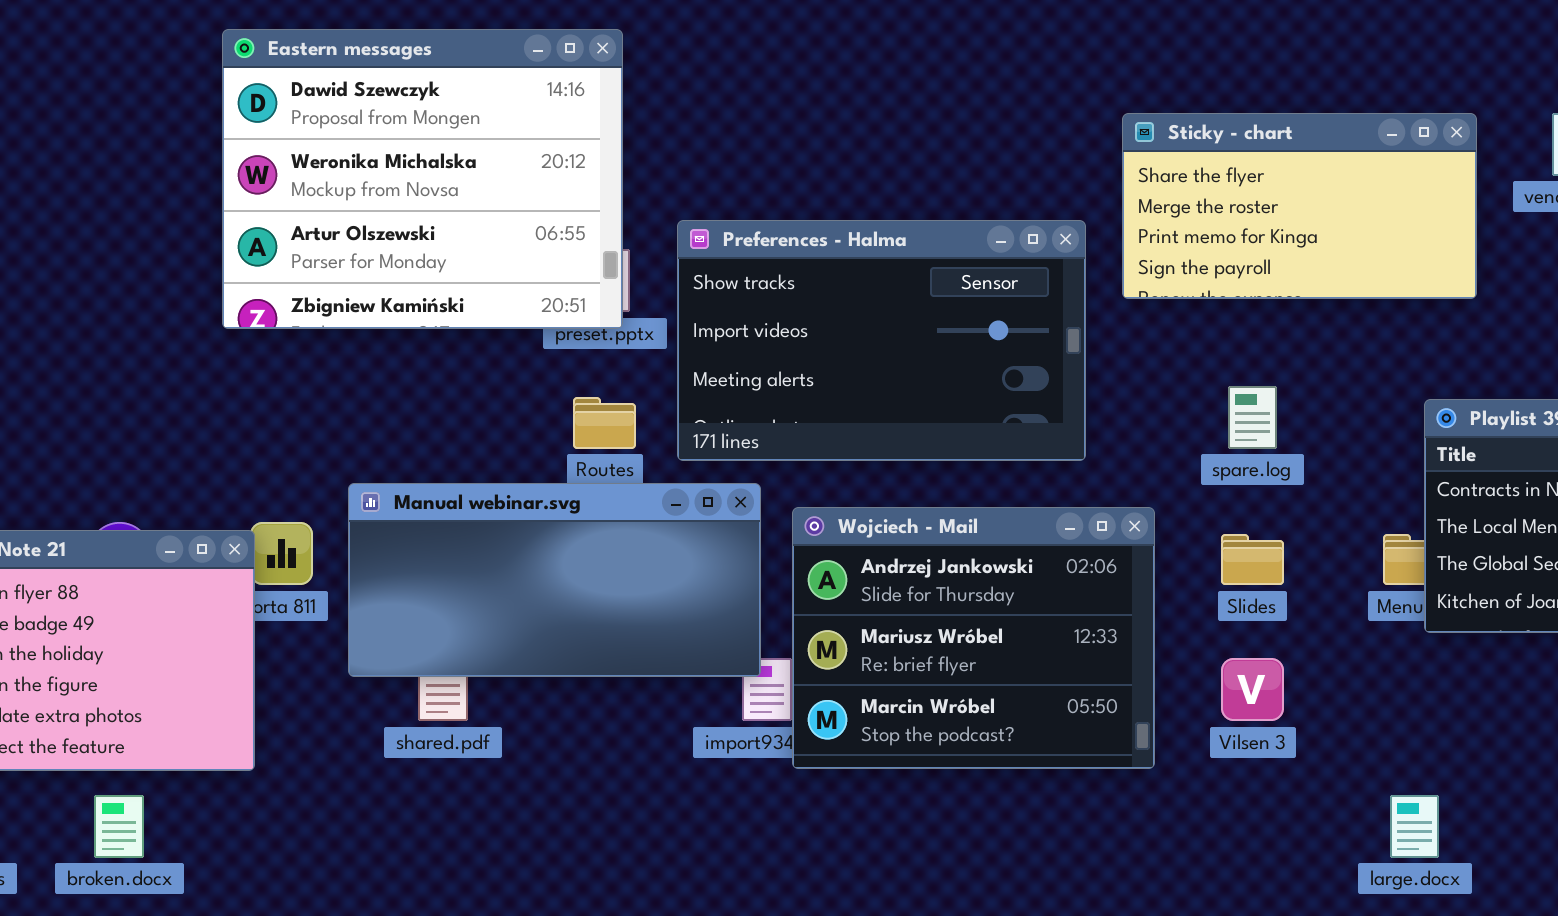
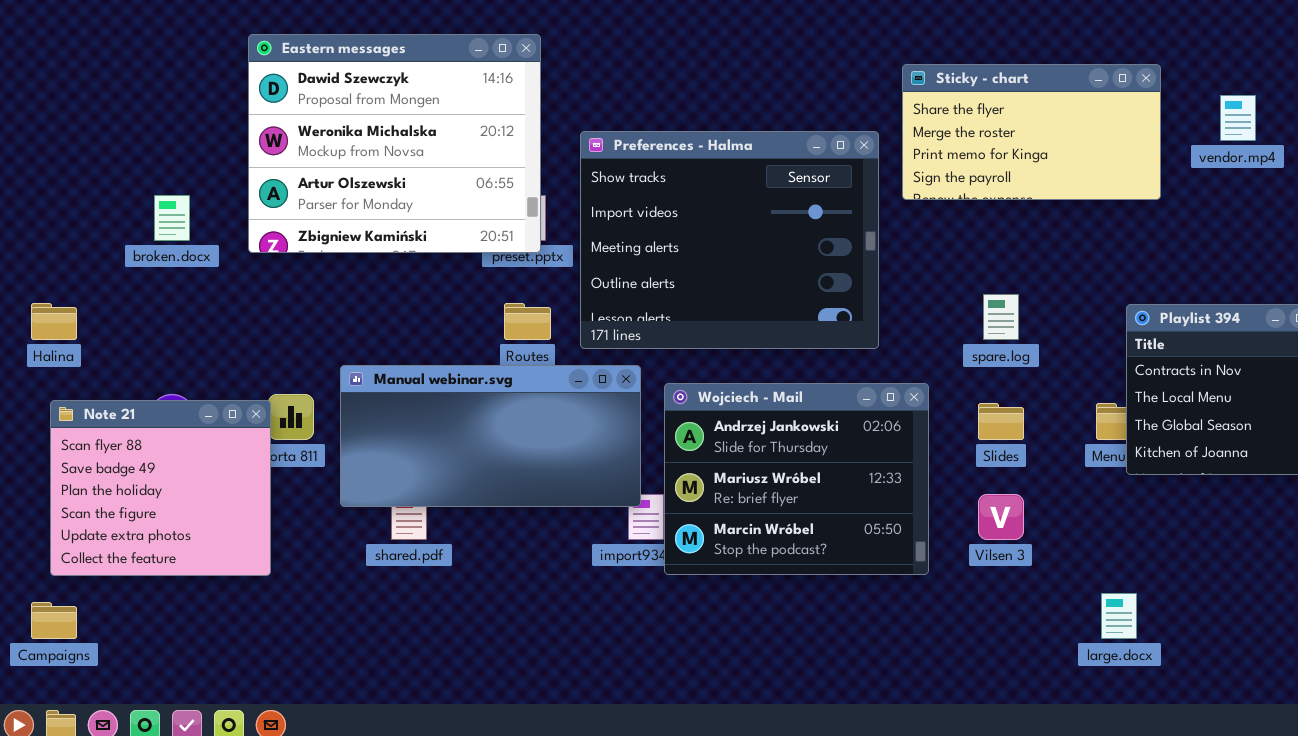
Sticky - chart: [1122,113,1477,299] -> [902,64,1161,200], moved
Preferences - Halma: [677,220,1086,461] -> [580,131,879,349], resized
broken.docx: [94,795,144,858] -> [154,195,190,241], moved

